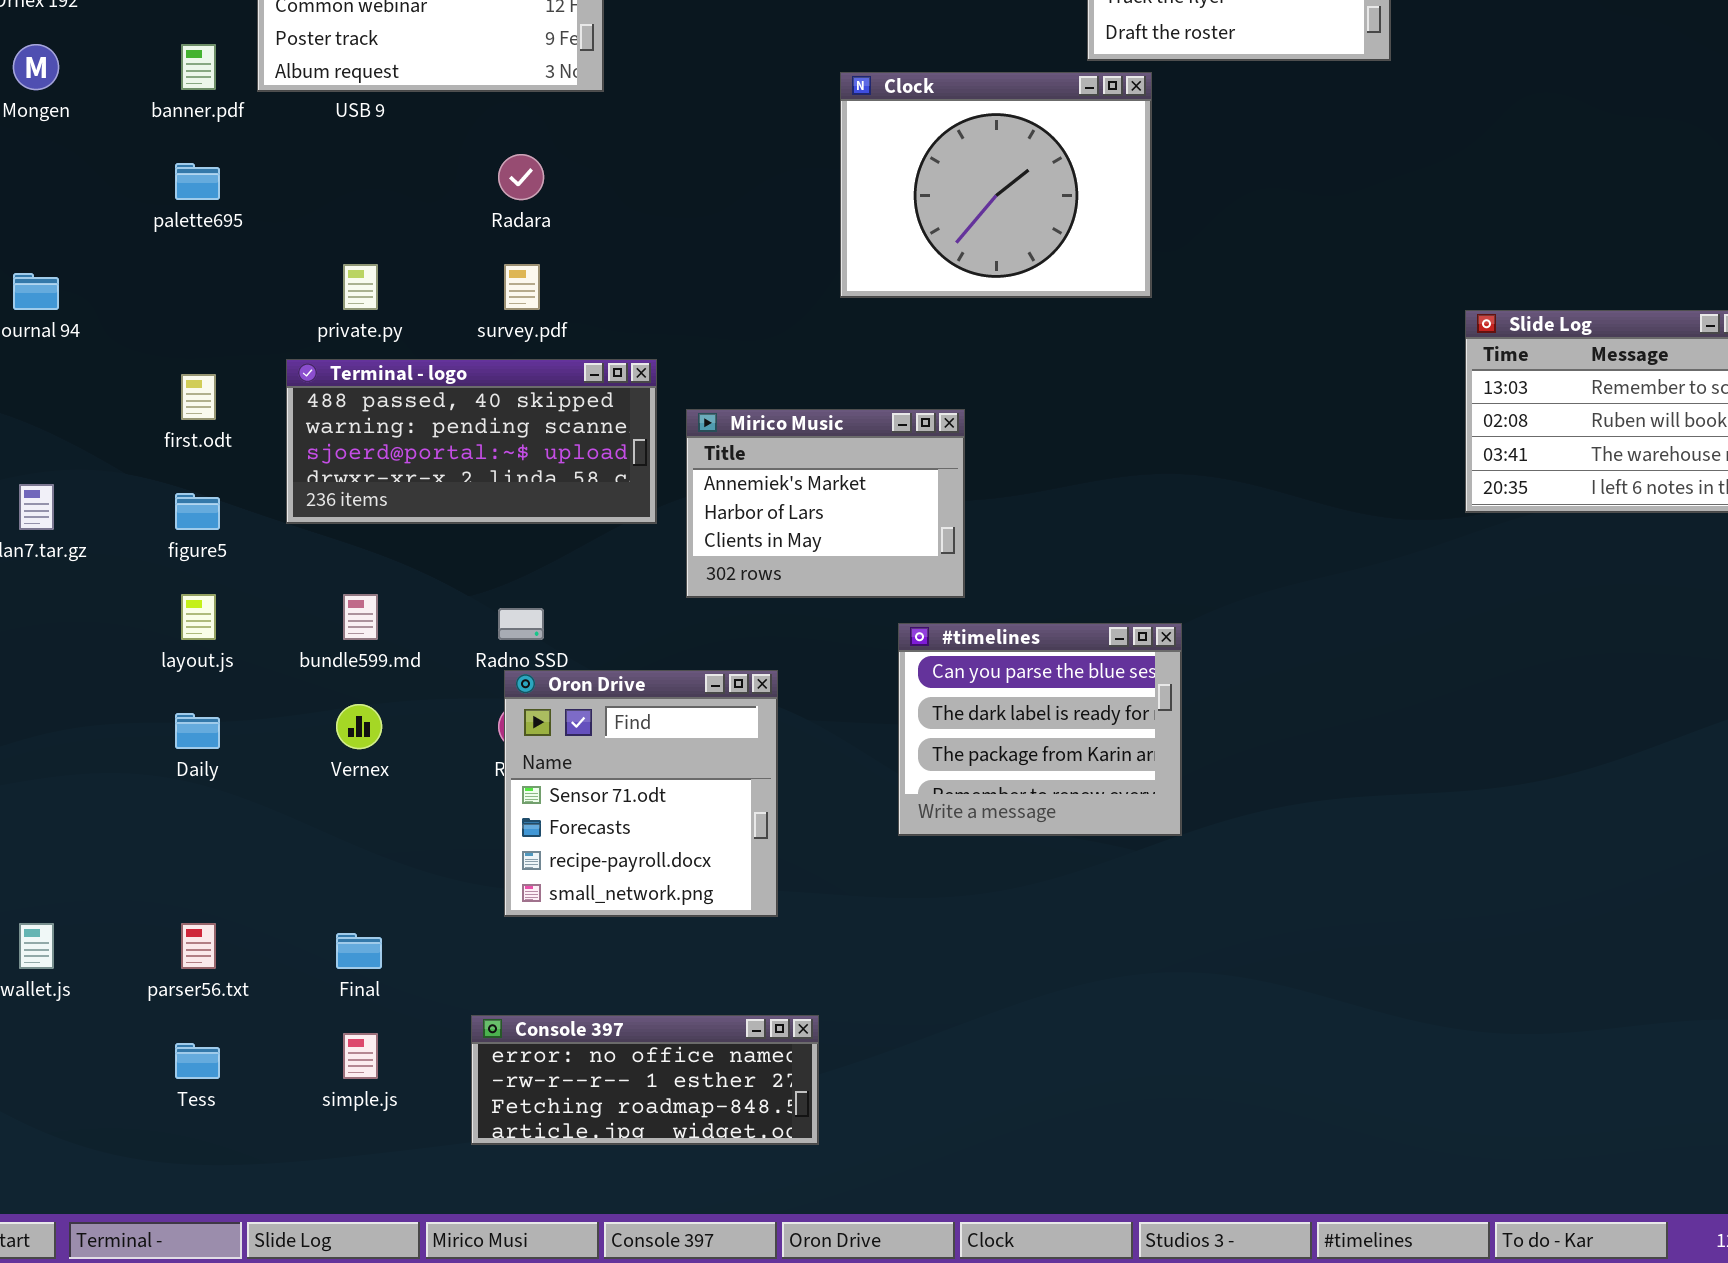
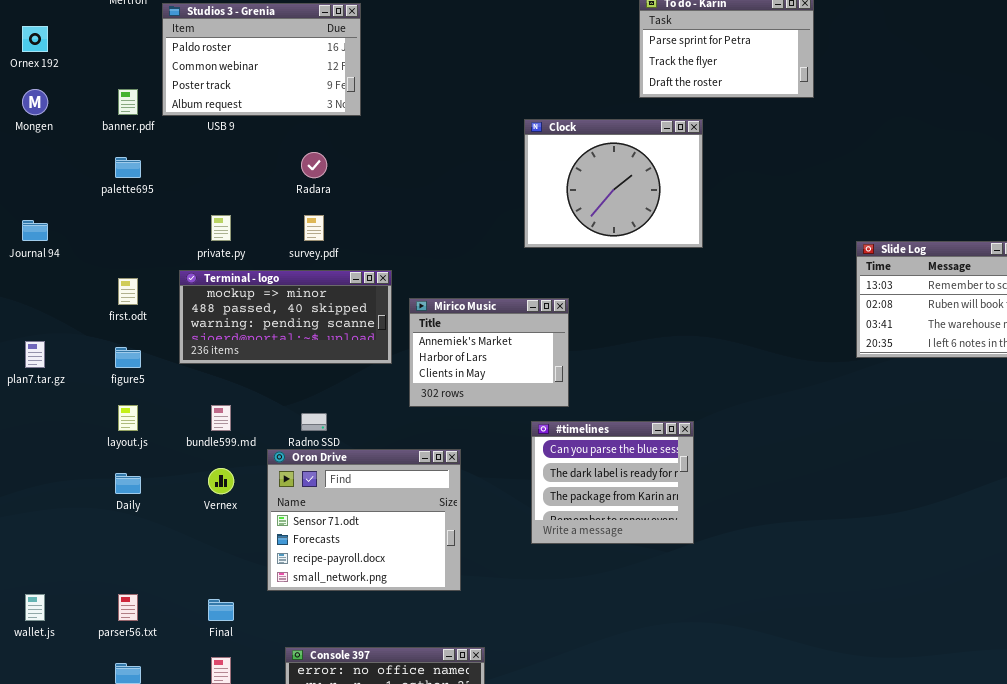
Clock: [840,72,1152,298] -> [524,119,703,248], moved
Terminal - logo: [286,359,657,524] -> [179,270,392,364], scrolled up 1 row
Oron Drive: [504,670,778,917] -> [267,449,461,591], resized

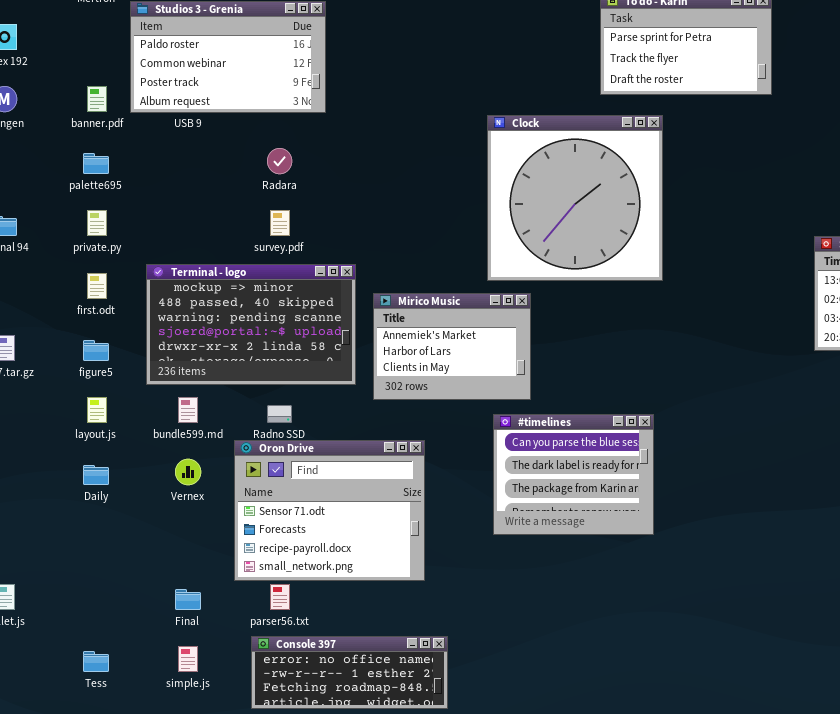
Clock: [524,119,703,248] -> [487,115,663,281], resized
private.py: [211,215,231,241] -> [87,210,107,236], moved
Terminal - logo: [179,270,392,364] -> [146,264,356,385], resized
parser56.txt: [118,594,138,621] -> [270,584,290,610], moved

